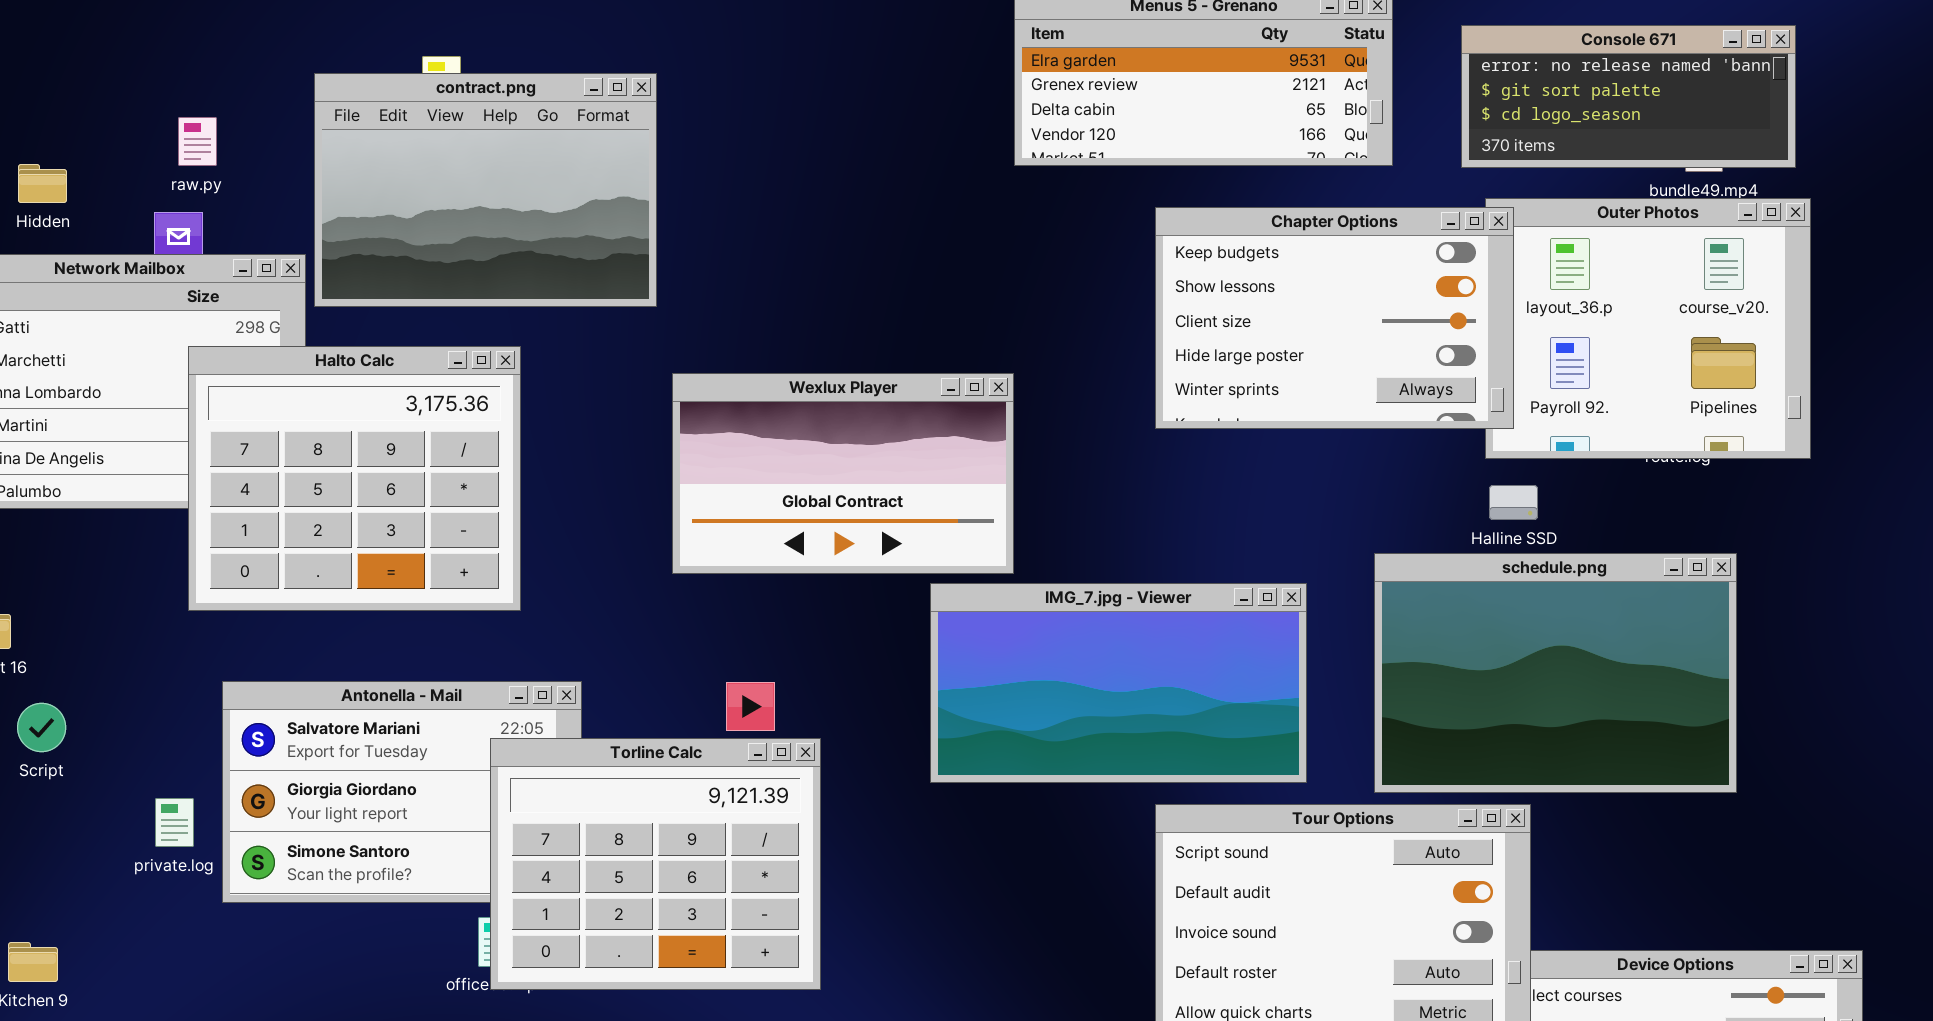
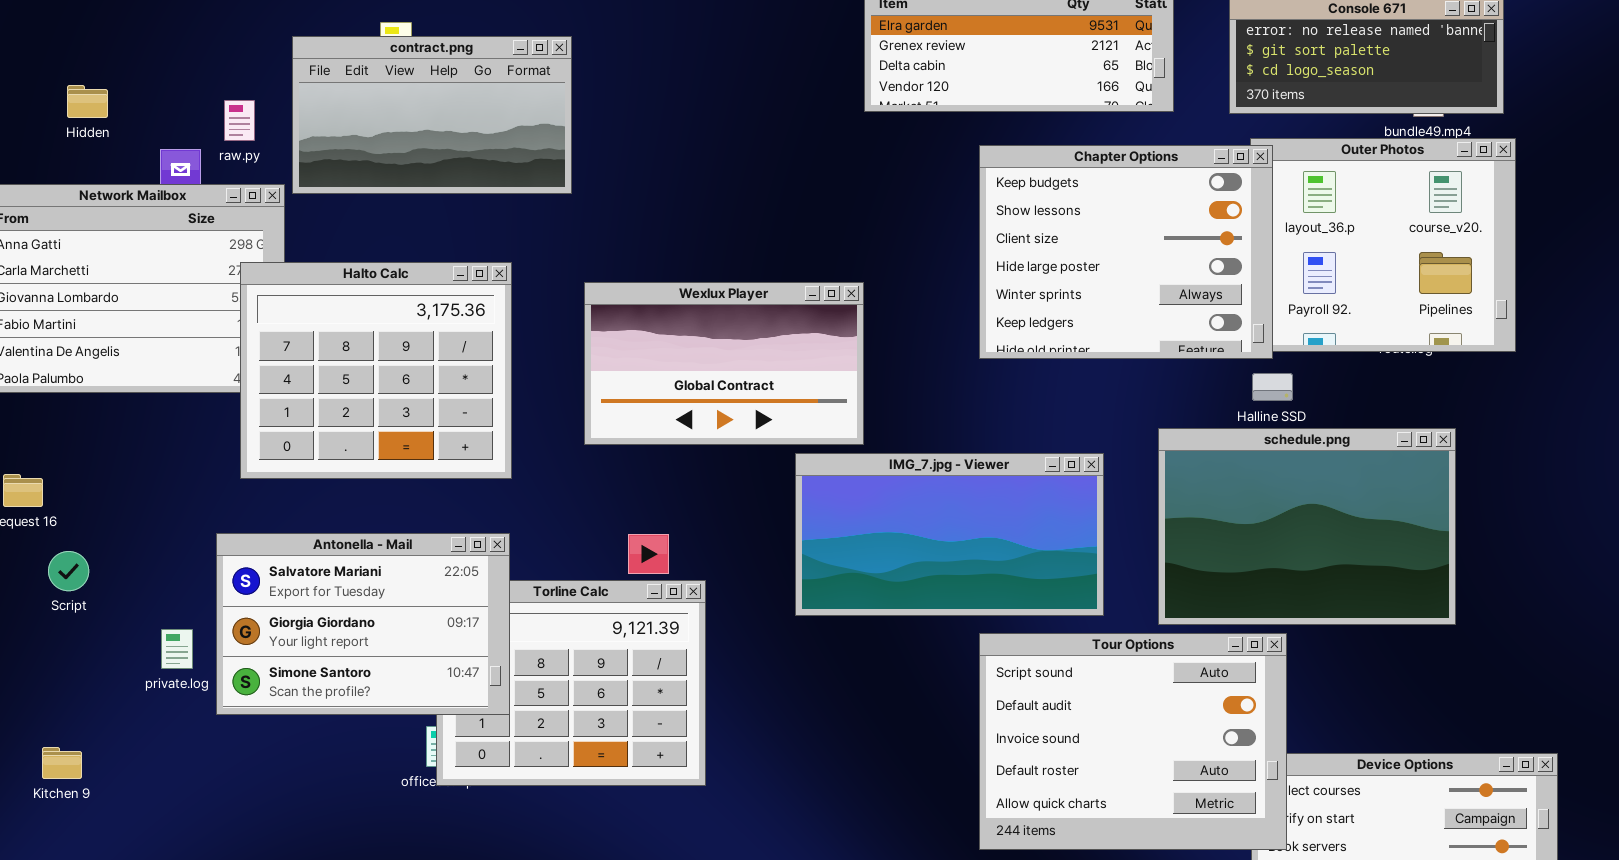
contract.png: [314,73,657,307] -> [292,36,572,194], resized
raw.py: [178,117,217,166] -> [224,100,255,141], moved
Hidden: [18,164,67,203] -> [67,85,108,118], moved
Chapter Options: [1155,207,1514,429] -> [979,145,1273,359], resized
Halto Calc: [188,346,521,611] -> [240,262,512,479], moved
Antonella - Mail: [222,681,582,903] -> [216,533,510,715], raised

